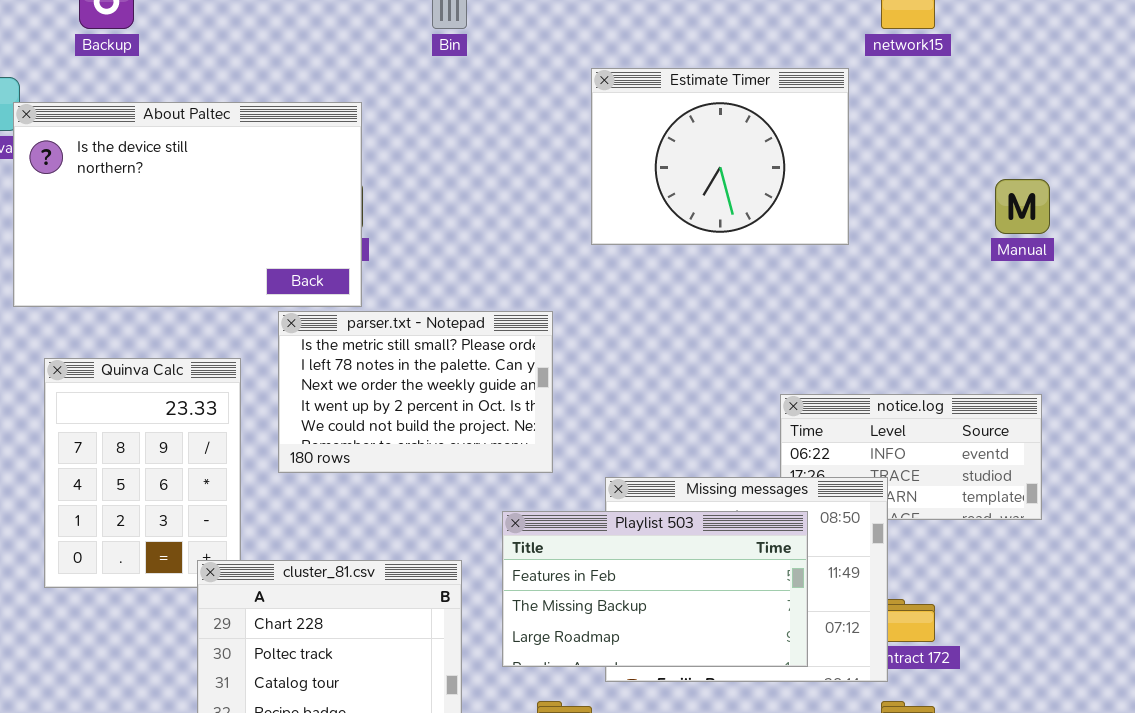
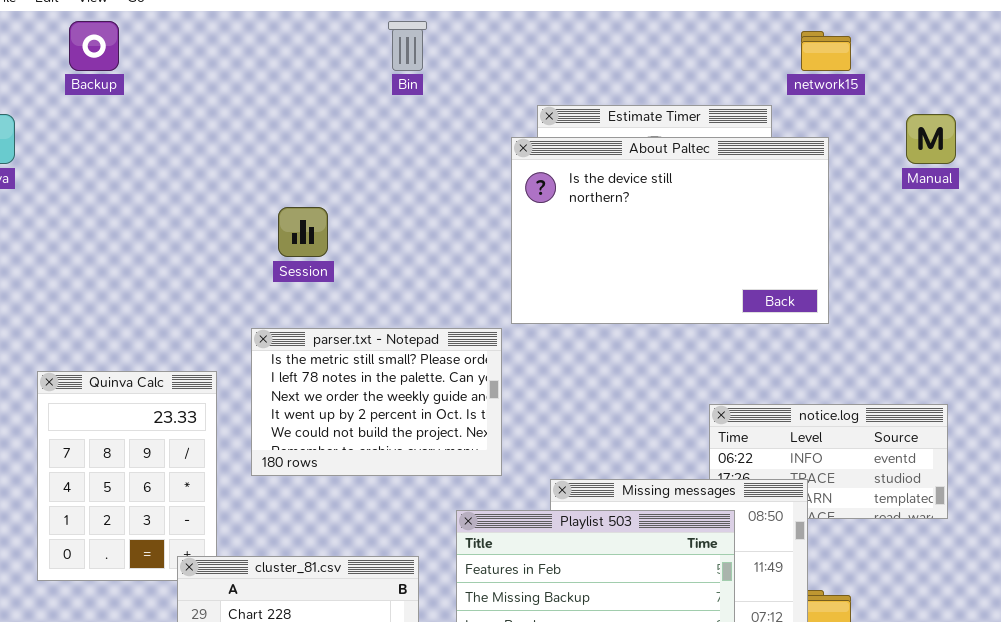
About Paltec: [13,102,362,307] -> [511,137,829,324], moved
Manual: [995,179,1050,234] -> [906,114,956,164], moved

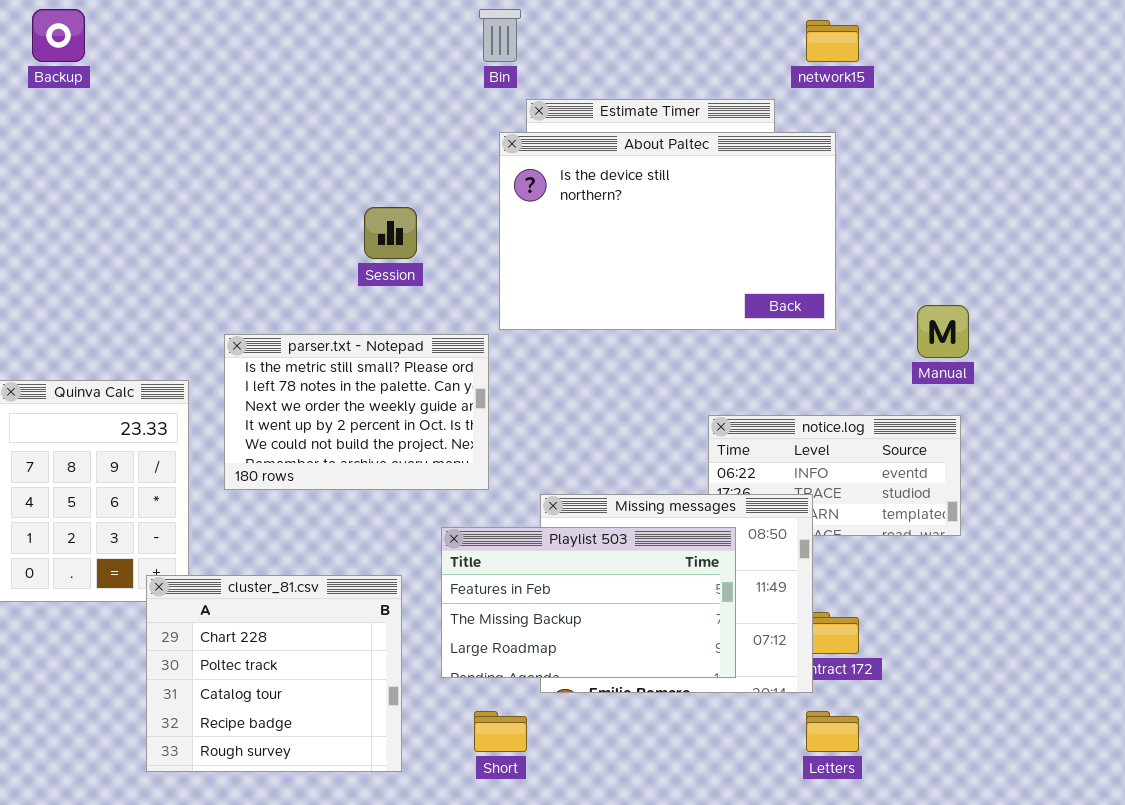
Bin: [388,21,427,71] -> [479,9,521,62], moved
Manual: [906,114,956,164] -> [917,305,969,358], moved
Session: [278,207,328,257] -> [364,207,417,259], moved

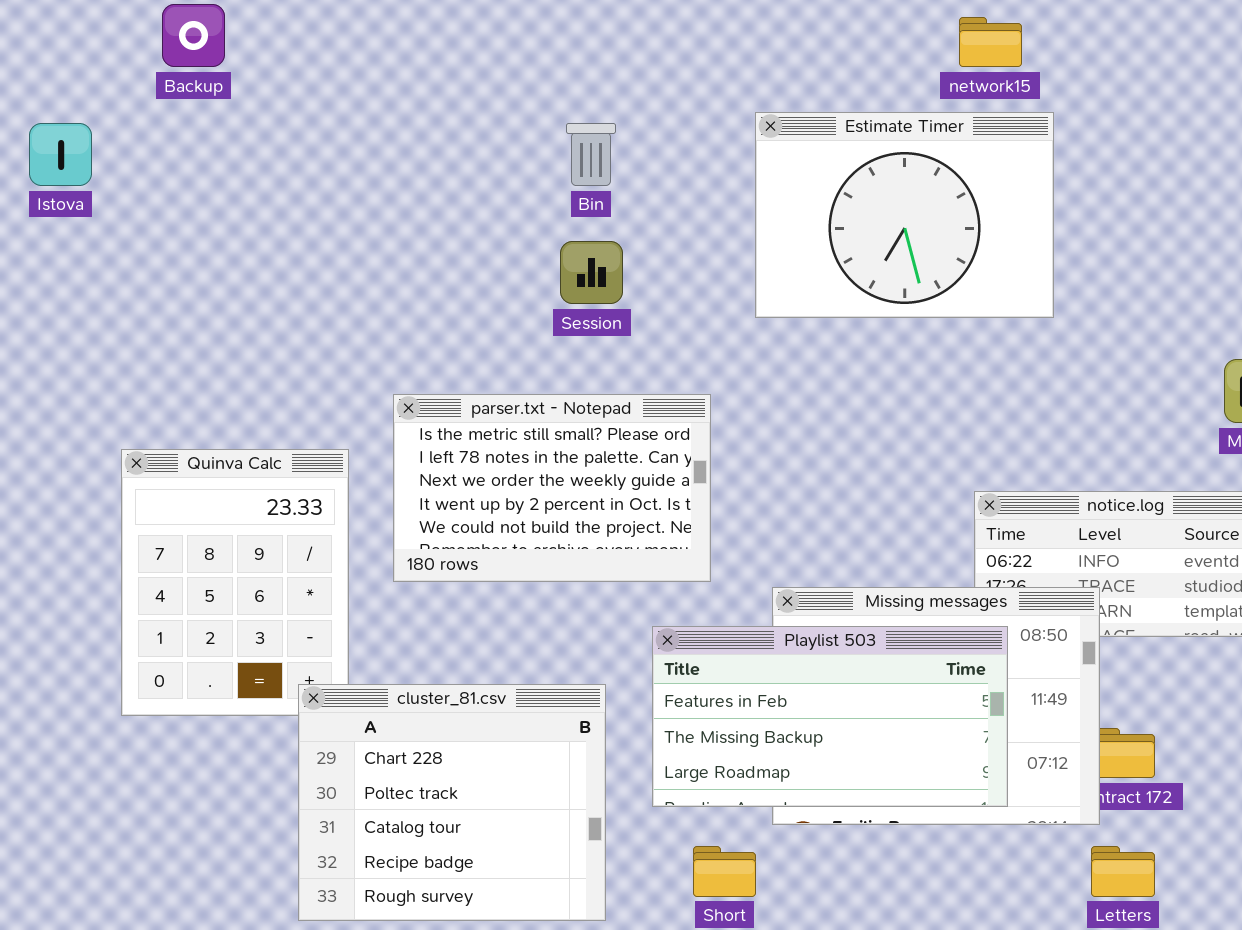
Bin: [479,9,521,62] -> [566,123,616,186], moved
network15: [806,20,859,62] -> [959,17,1022,67], moved
About Paltec: [499,132,836,330] -> none, closed

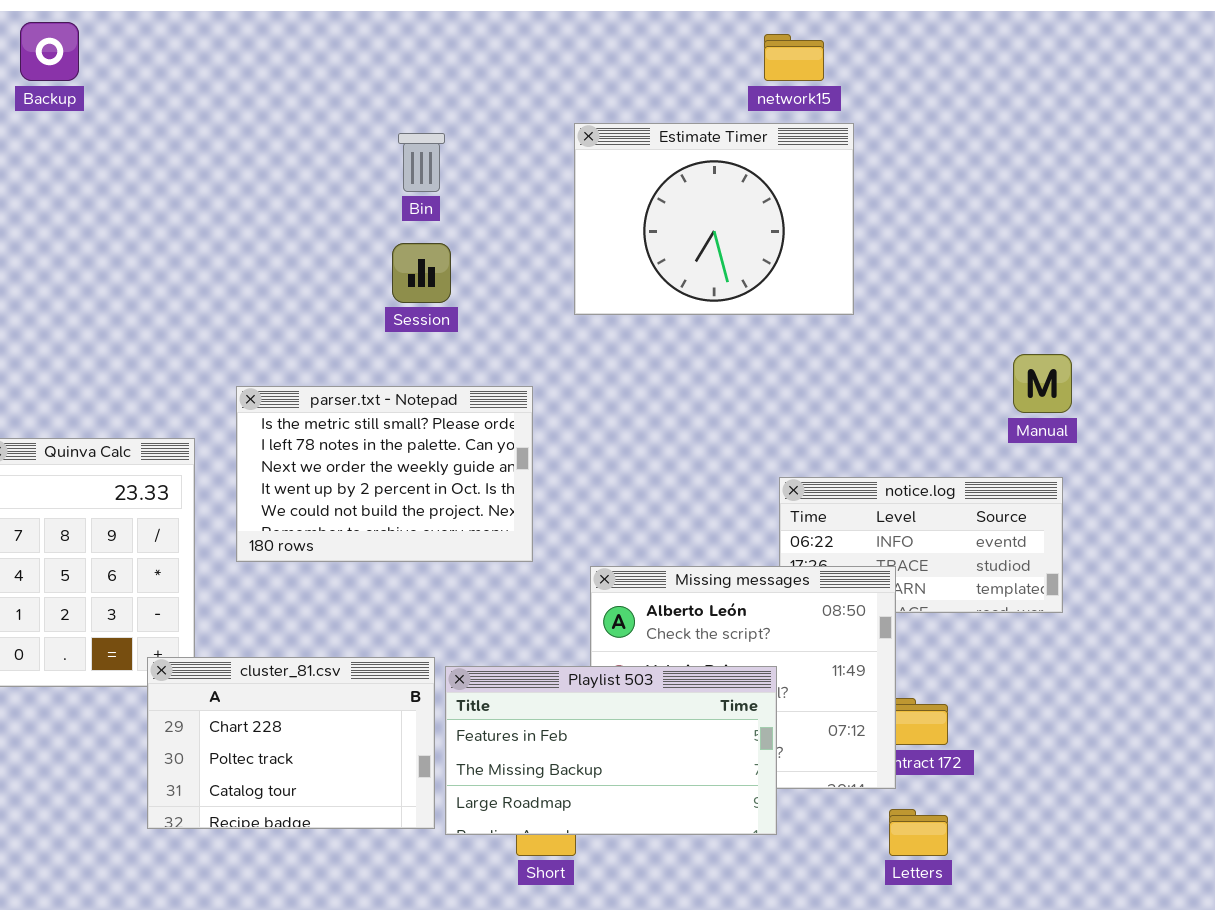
Playlist 503: [652,626,1008,807] -> [445,666,777,835], moved
cluster_81.csv: [298,684,606,921] -> [147,657,435,829], resized

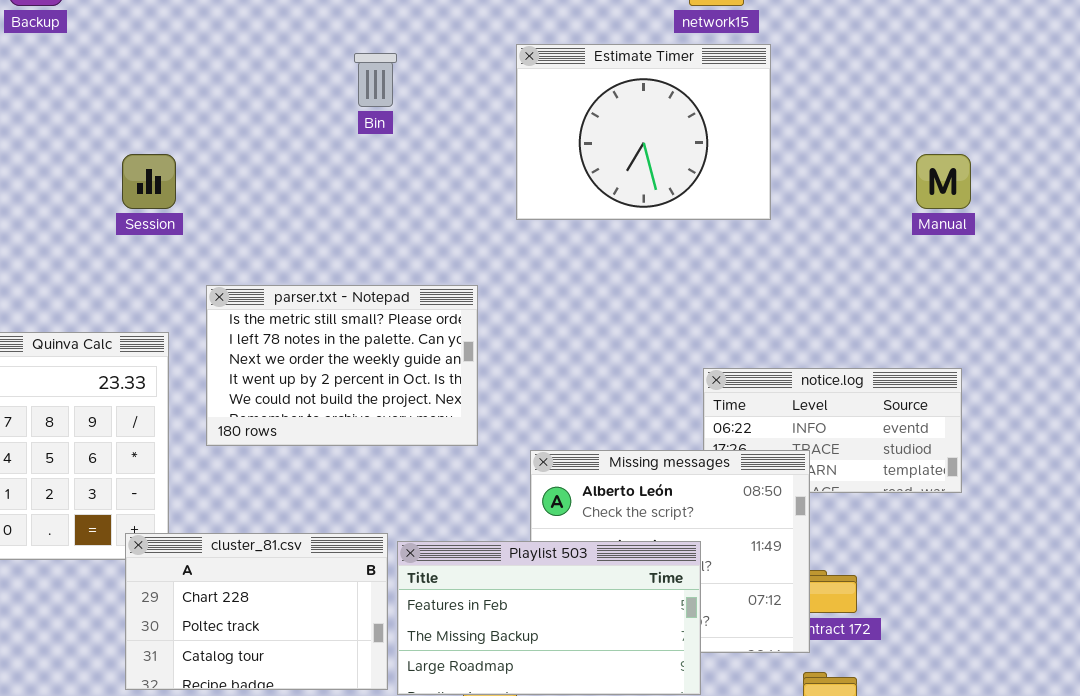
Session: [392,243,451,303] -> [122,154,176,209], moved
Manual: [1013,354,1072,413] -> [916,154,971,209], moved

